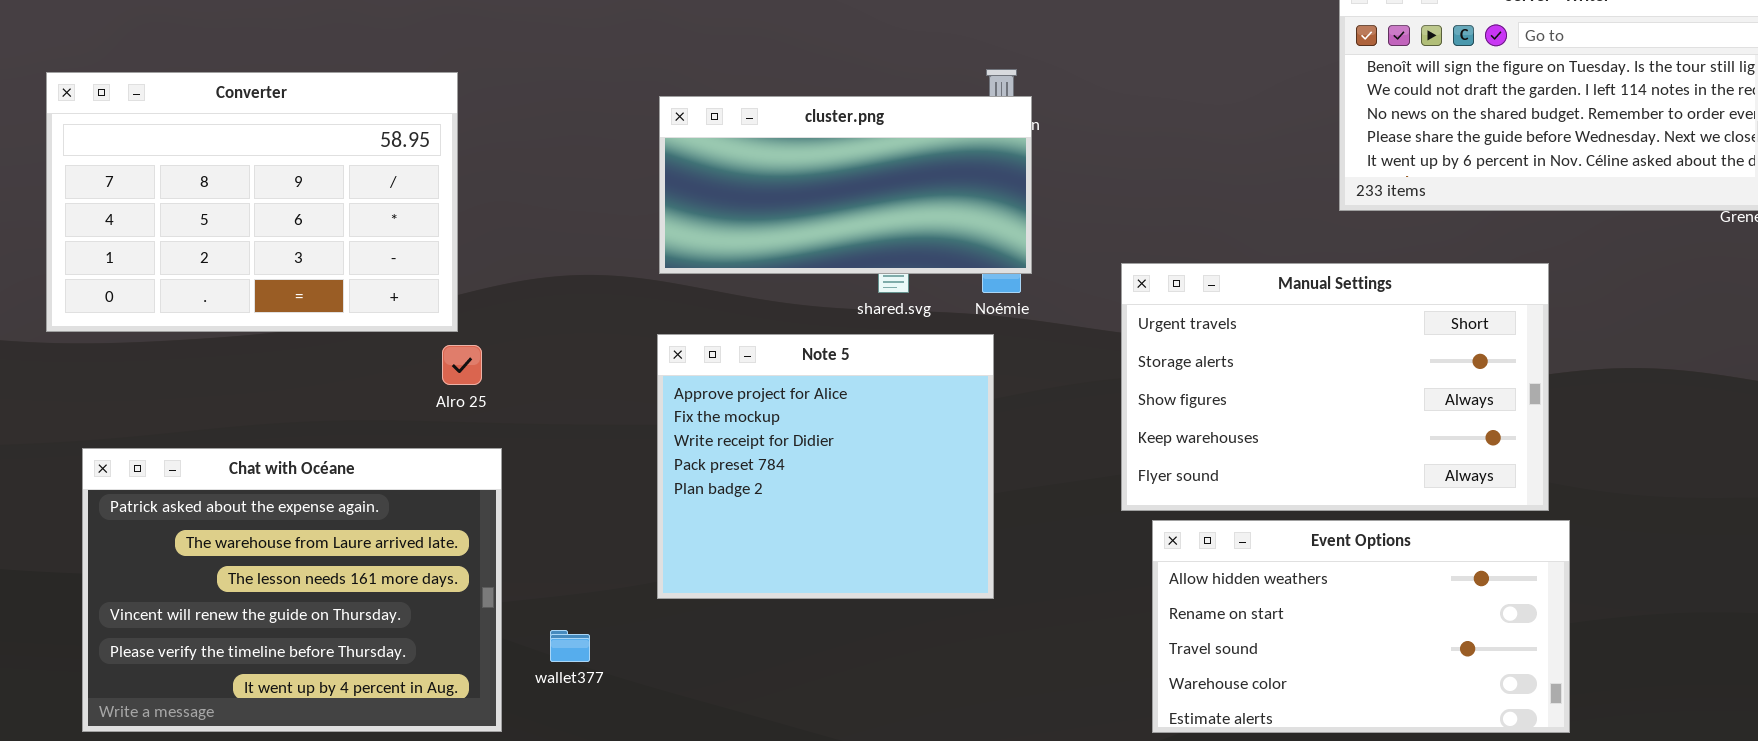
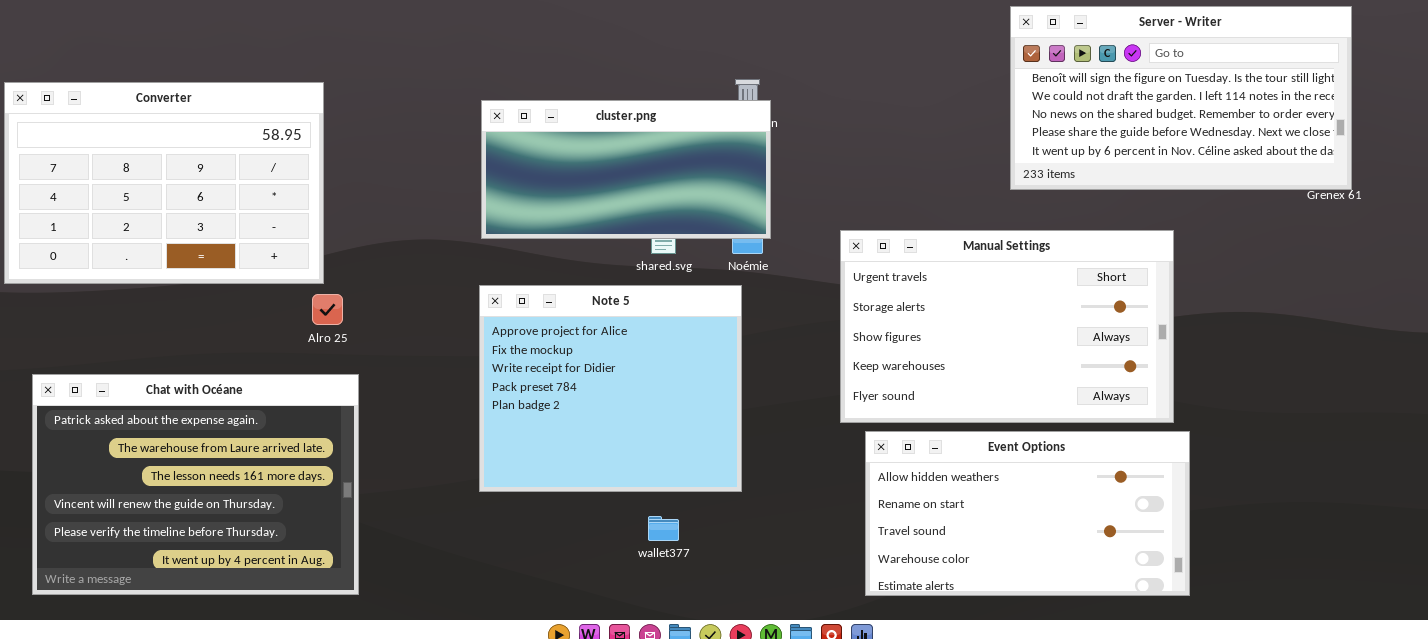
wallet377: [550,630,590,662] -> [648,516,679,541], moved

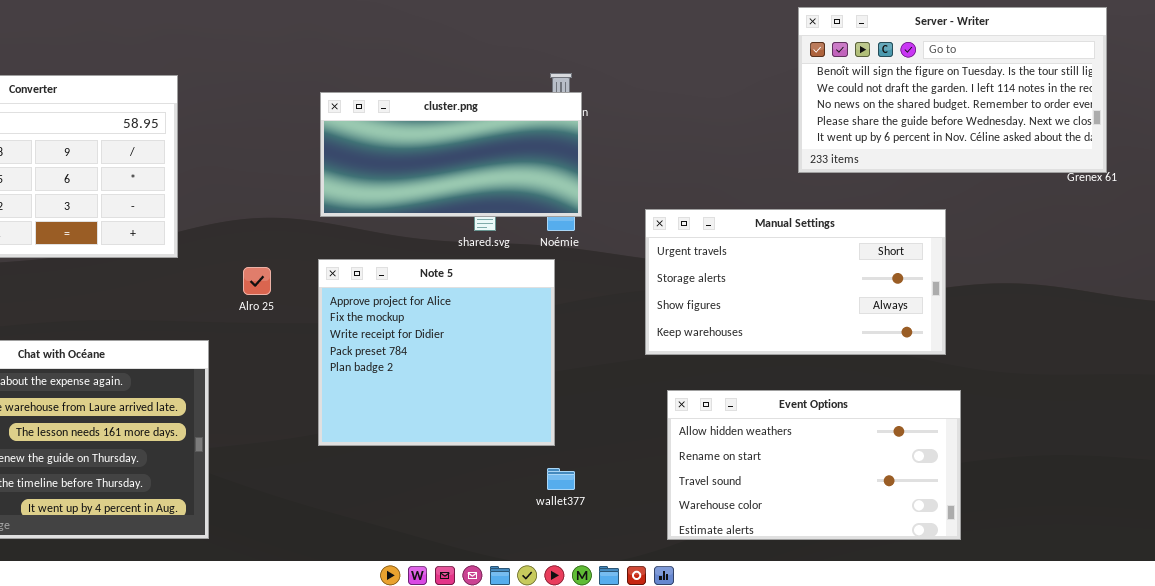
Manual Settings: [840,230,1174,423] -> [645,209,946,355], resized
Alro 25: [312,294,343,325] -> [243,267,271,295], moved
wallet377: [648,516,679,541] -> [547,468,575,490], moved

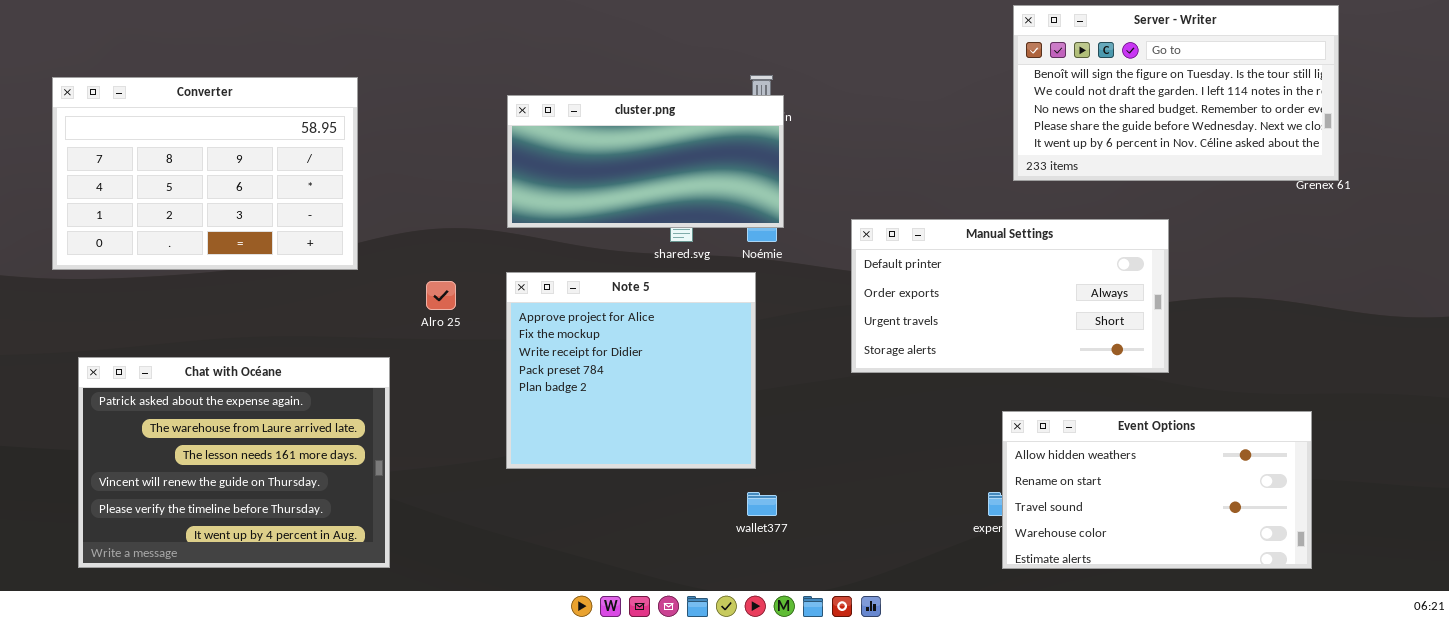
Manual Settings: [645,209,946,355] -> [851,219,1169,373], scrolled up 2 rows
Event Options: [667,390,961,540] -> [1002,411,1312,569], moved

